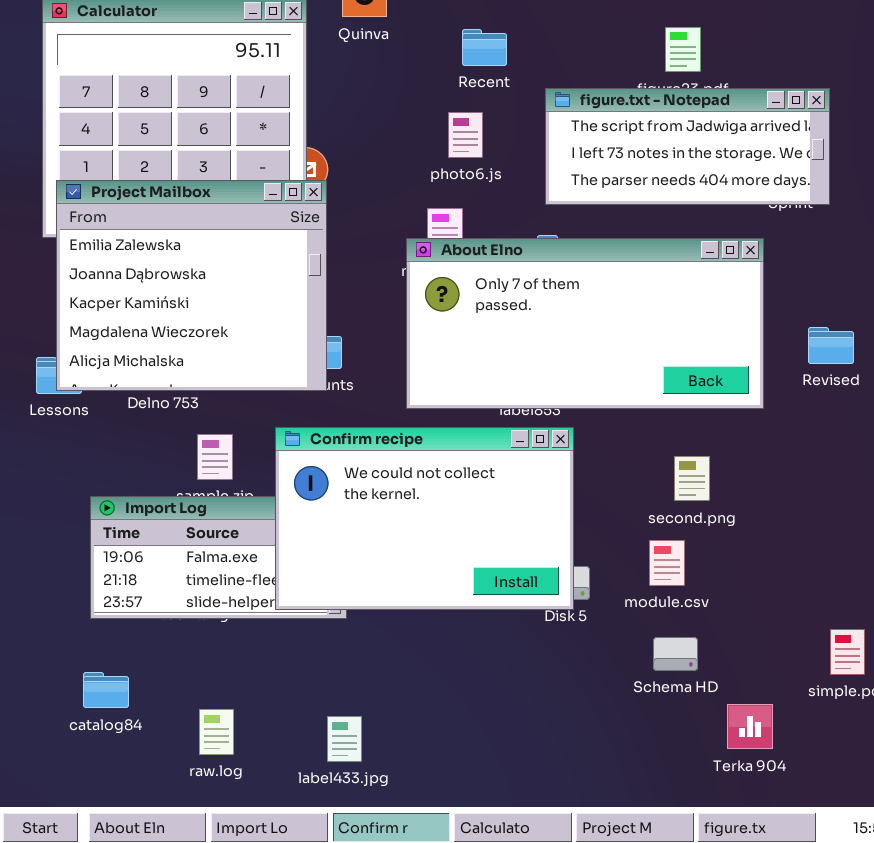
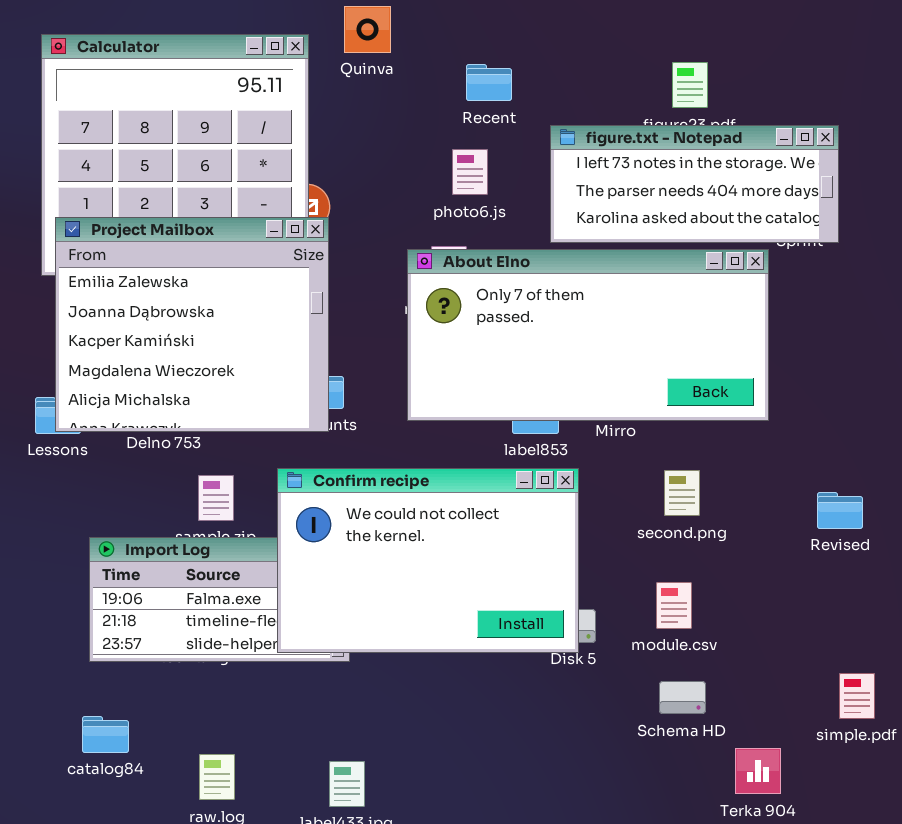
figure.txt - Notepad: [545,88,830,205] -> [550,125,839,243], scrolled down 1 row
About Elno: [406,238,764,409] -> [407,249,769,421], moved
Revised: [808,327,854,364] -> [817,492,863,529], moved
second.png: [674,456,710,501] -> [664,470,700,516], moved

